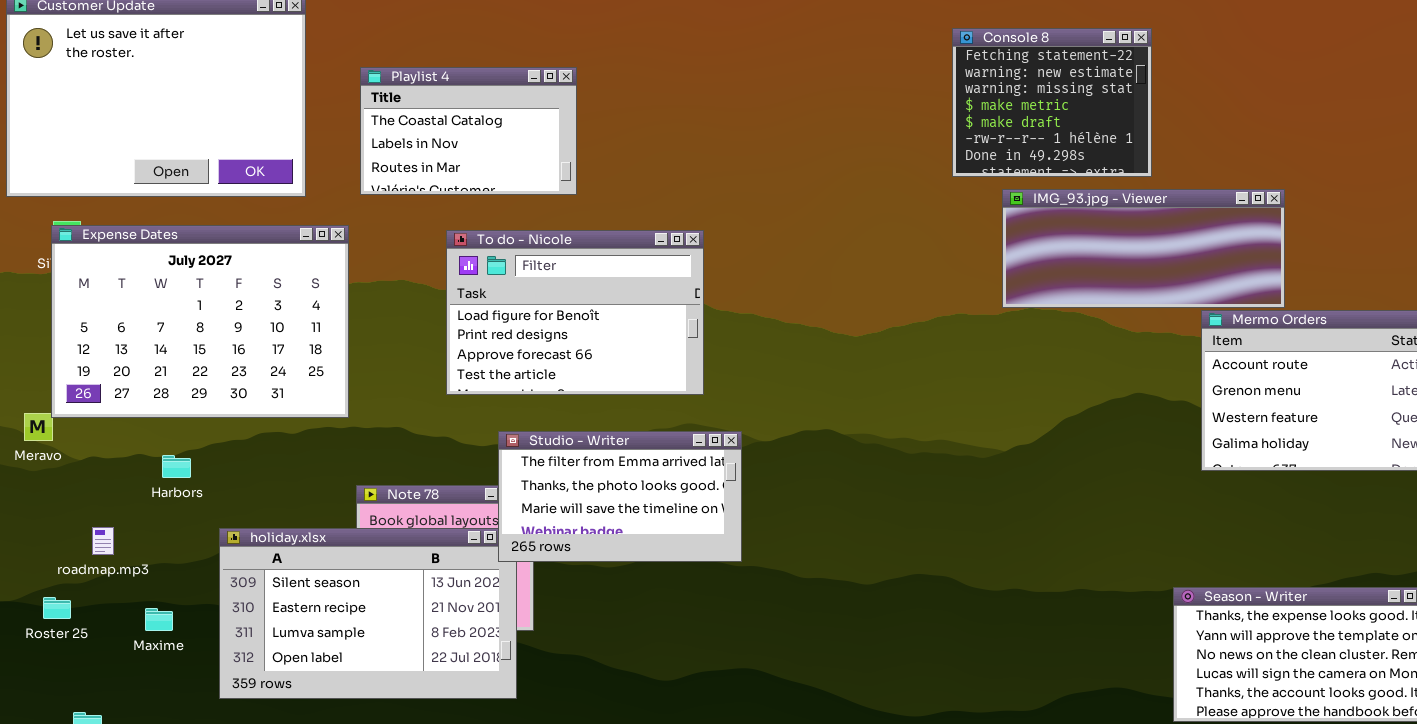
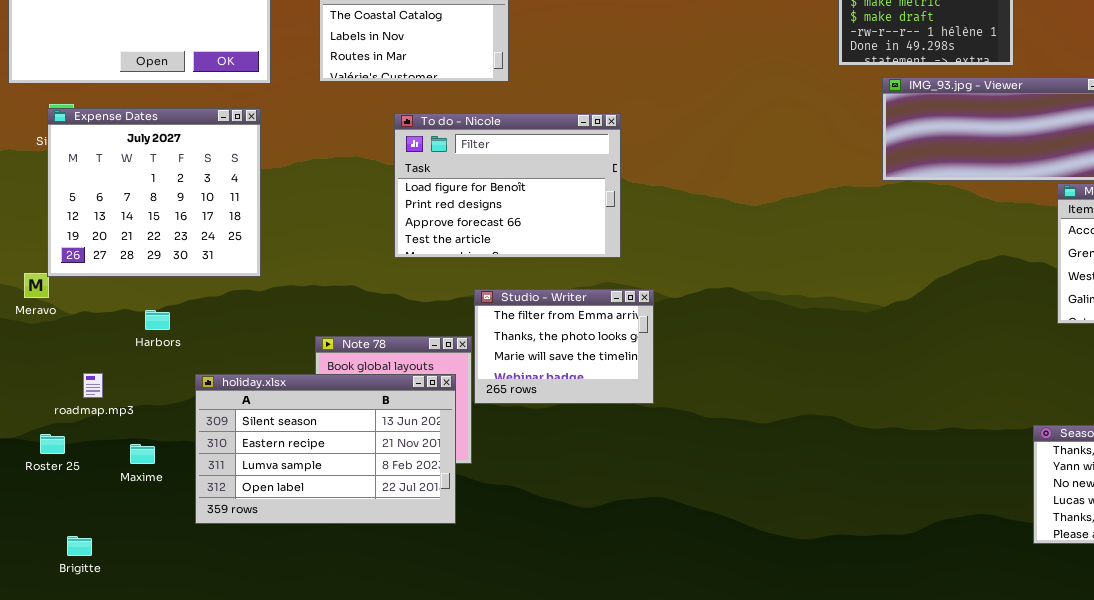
Expense Dates: [51,225,349,418] -> [47,108,261,277], resized
Studio - Writer: [498,431,742,562] -> [474,289,654,404], resized

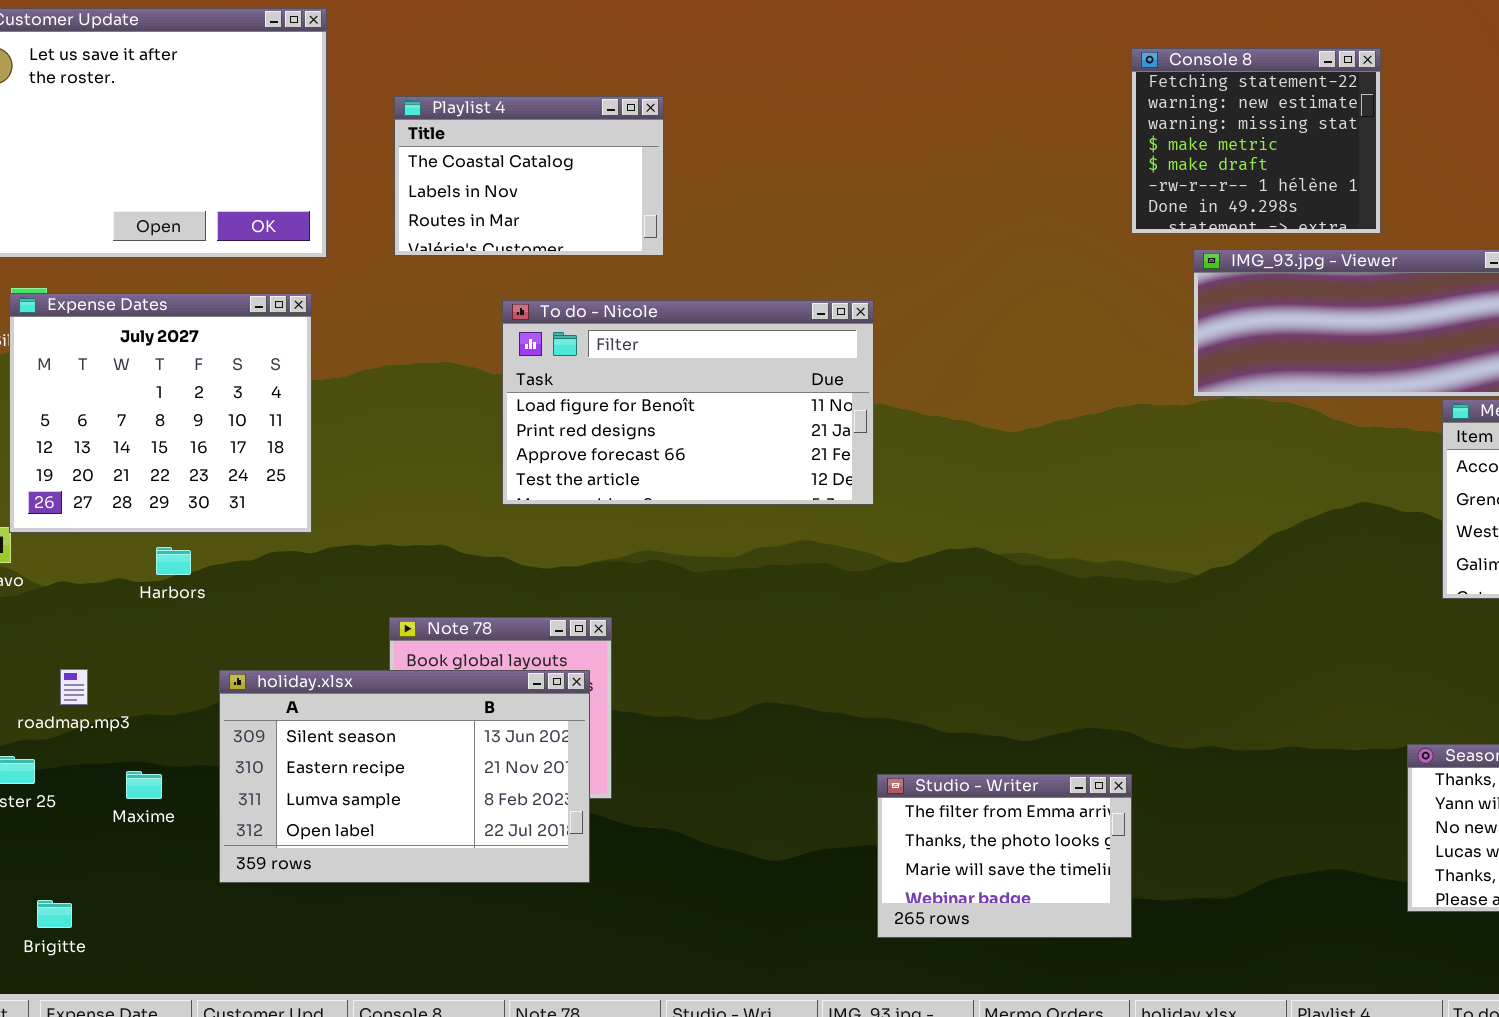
To do - Nicole: [394,113,621,258] -> [502,300,874,505], resized
Studio - Writer: [474,289,654,404] -> [877,774,1132,938], moved
Harbors: [145,310,170,330] -> [156,547,191,575], moved

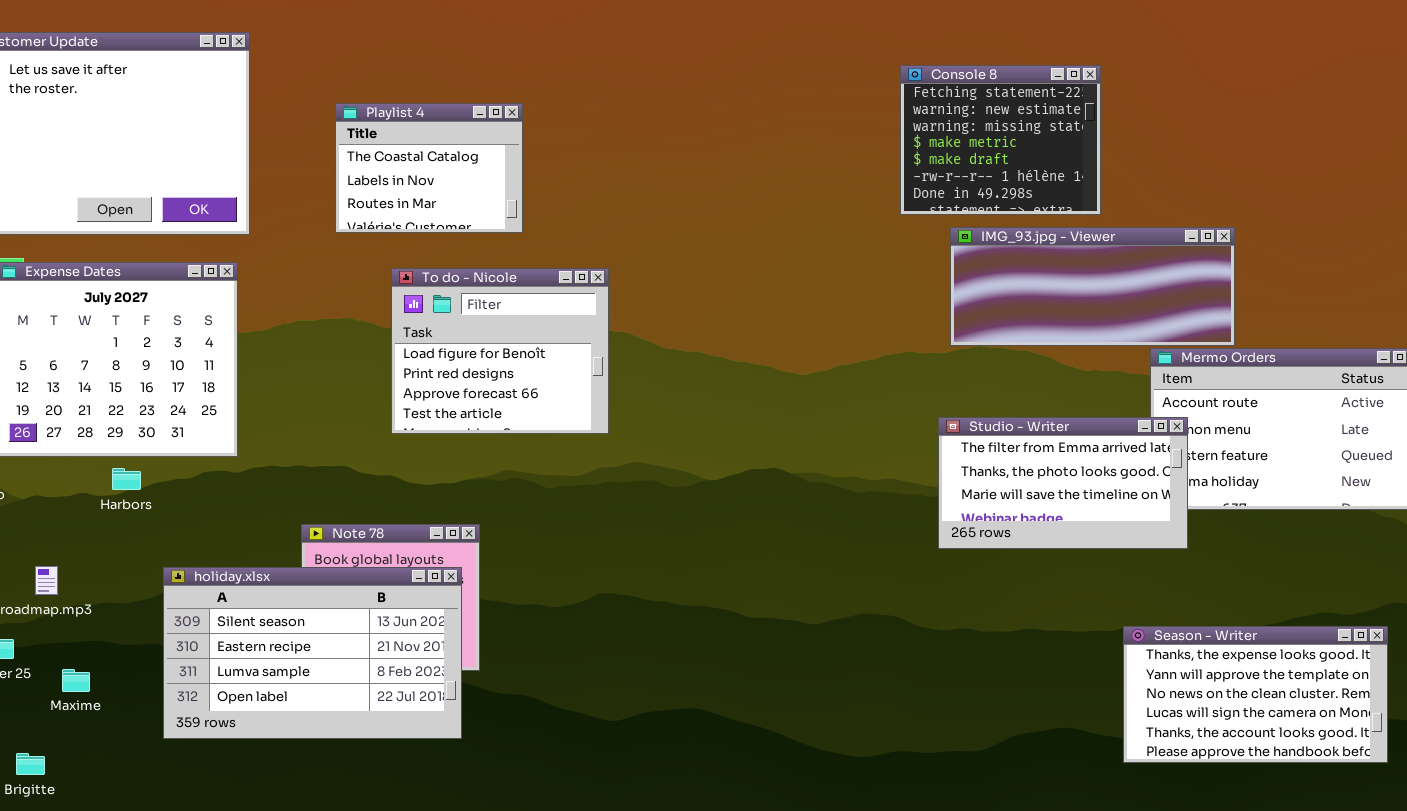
Playlist 4: [394,96,664,256] -> [335,103,523,233], resized
To do - Nicole: [502,300,874,505] -> [391,268,609,434], resized
Maxime: [126,771,162,799] -> [62,669,90,692], moved
Studio - Writer: [877,774,1132,938] -> [938,417,1188,549], moved, resized

